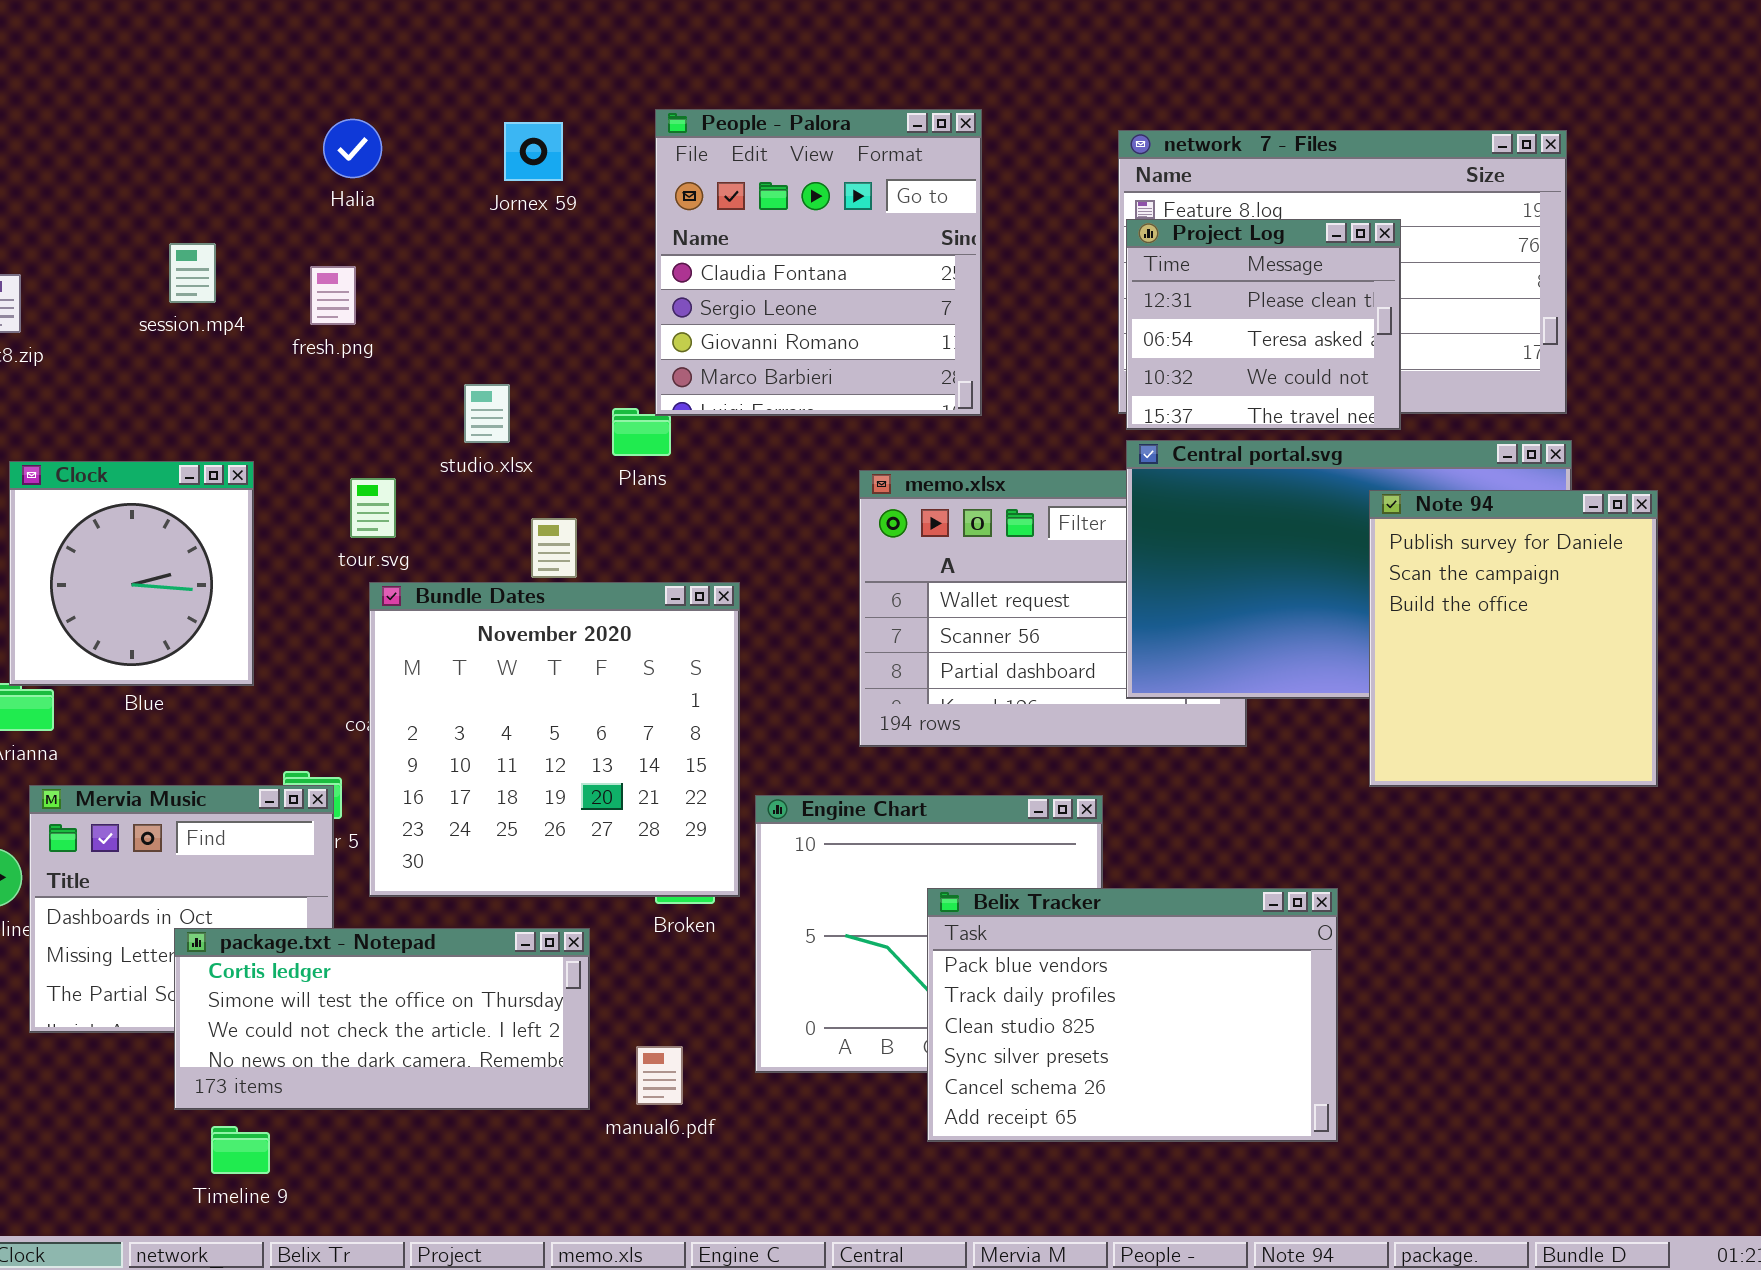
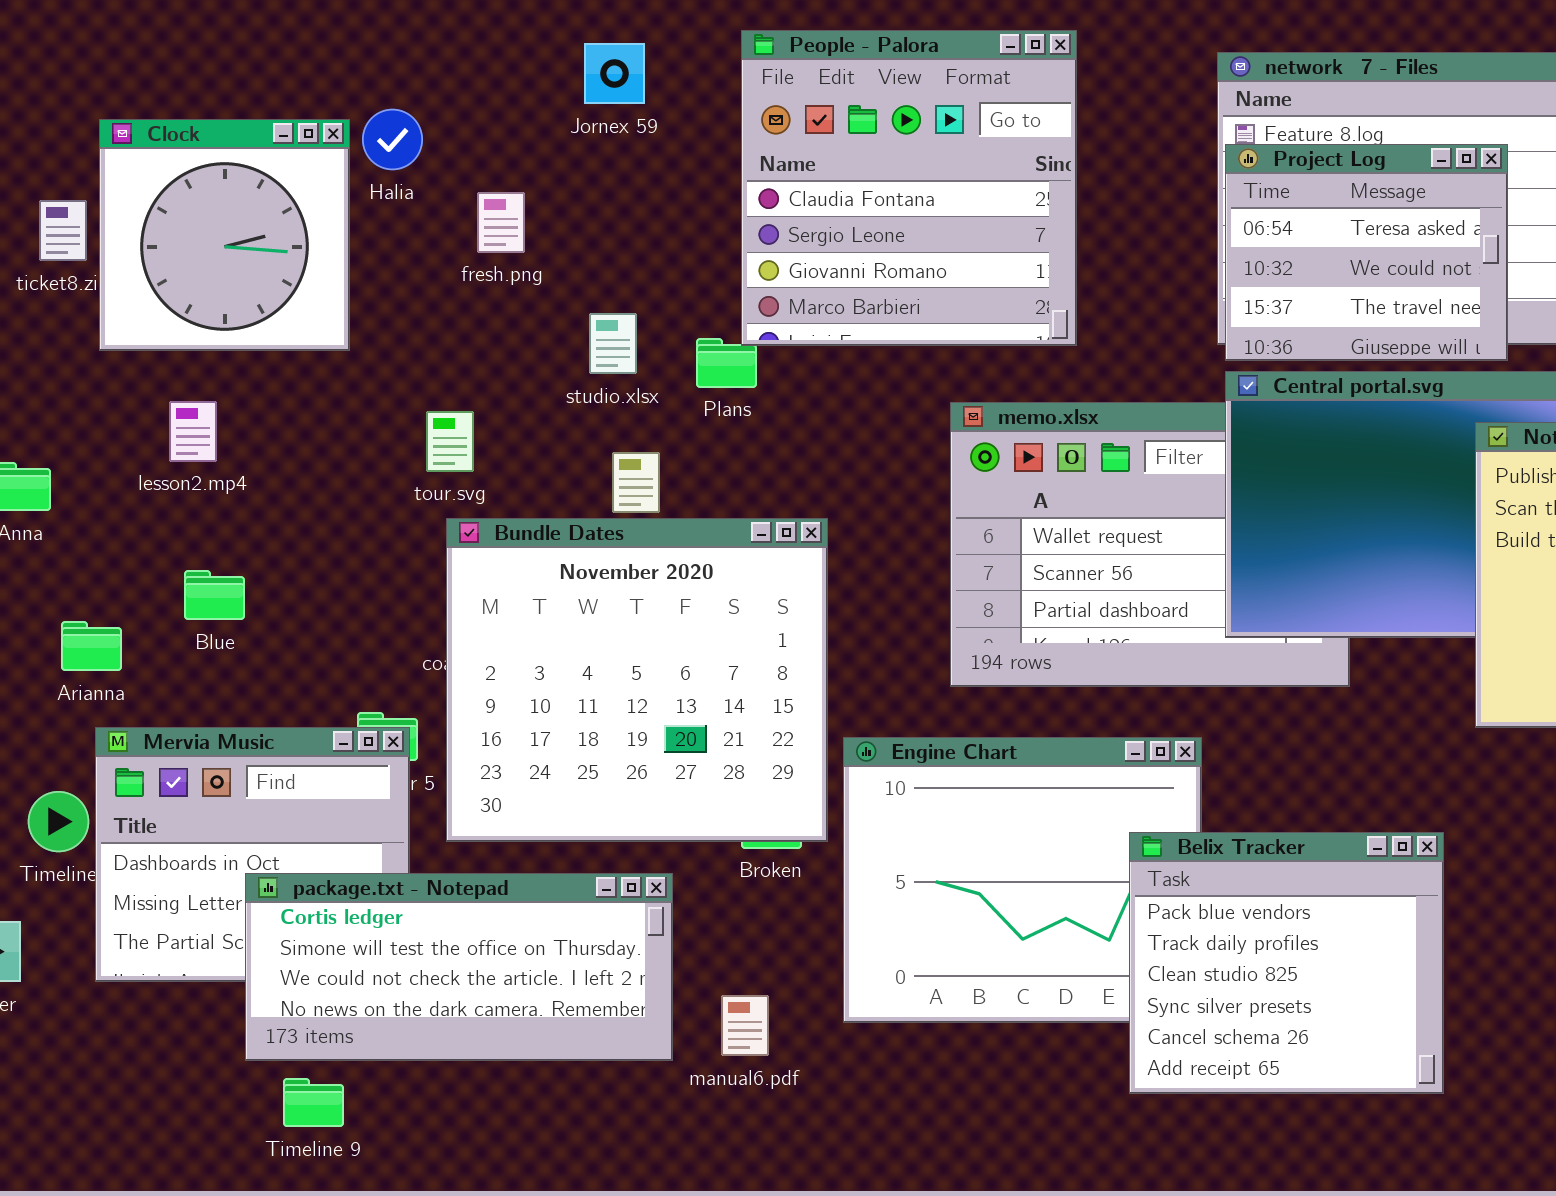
Halia: [323,119,382,178] -> [362,109,423,170], moved
Project Log: [1126,219,1401,430] -> [1225,144,1508,361], scrolled down 1 row
fresh.png: [310,266,356,325] -> [477,192,525,253], moved
studio.xlsx: [464,384,510,443] -> [589,313,637,374], moved
Clock: [9,461,254,686] -> [99,119,350,351], moved
Belix Tracker: [927,888,1338,1142] -> [1129,832,1444,1094], resized

